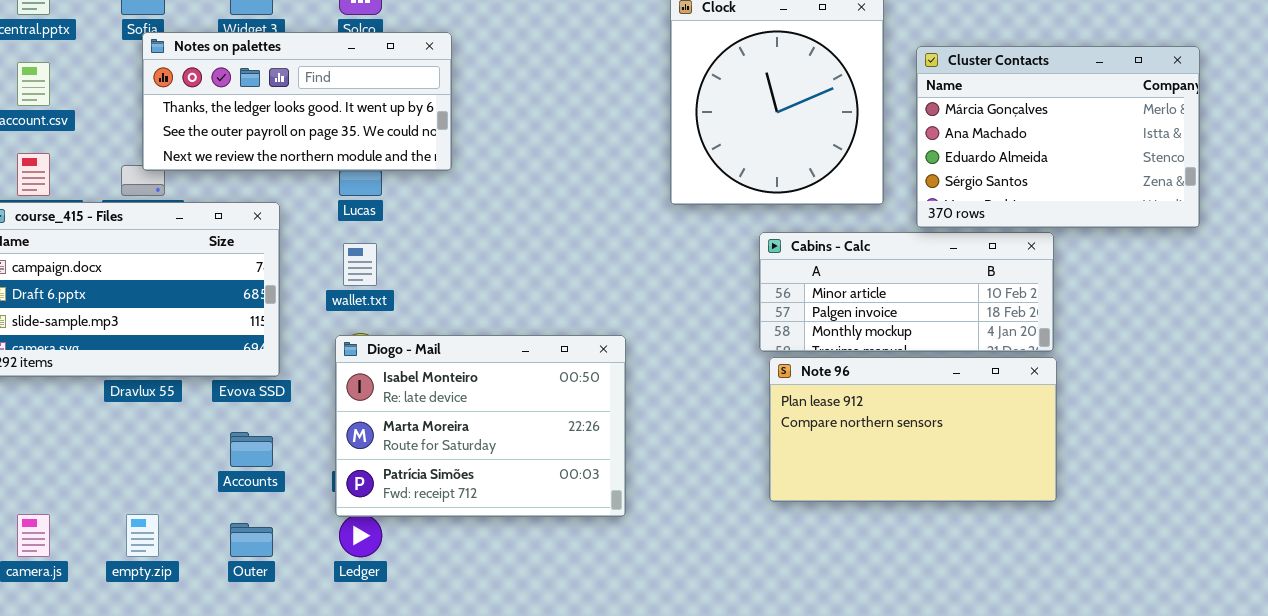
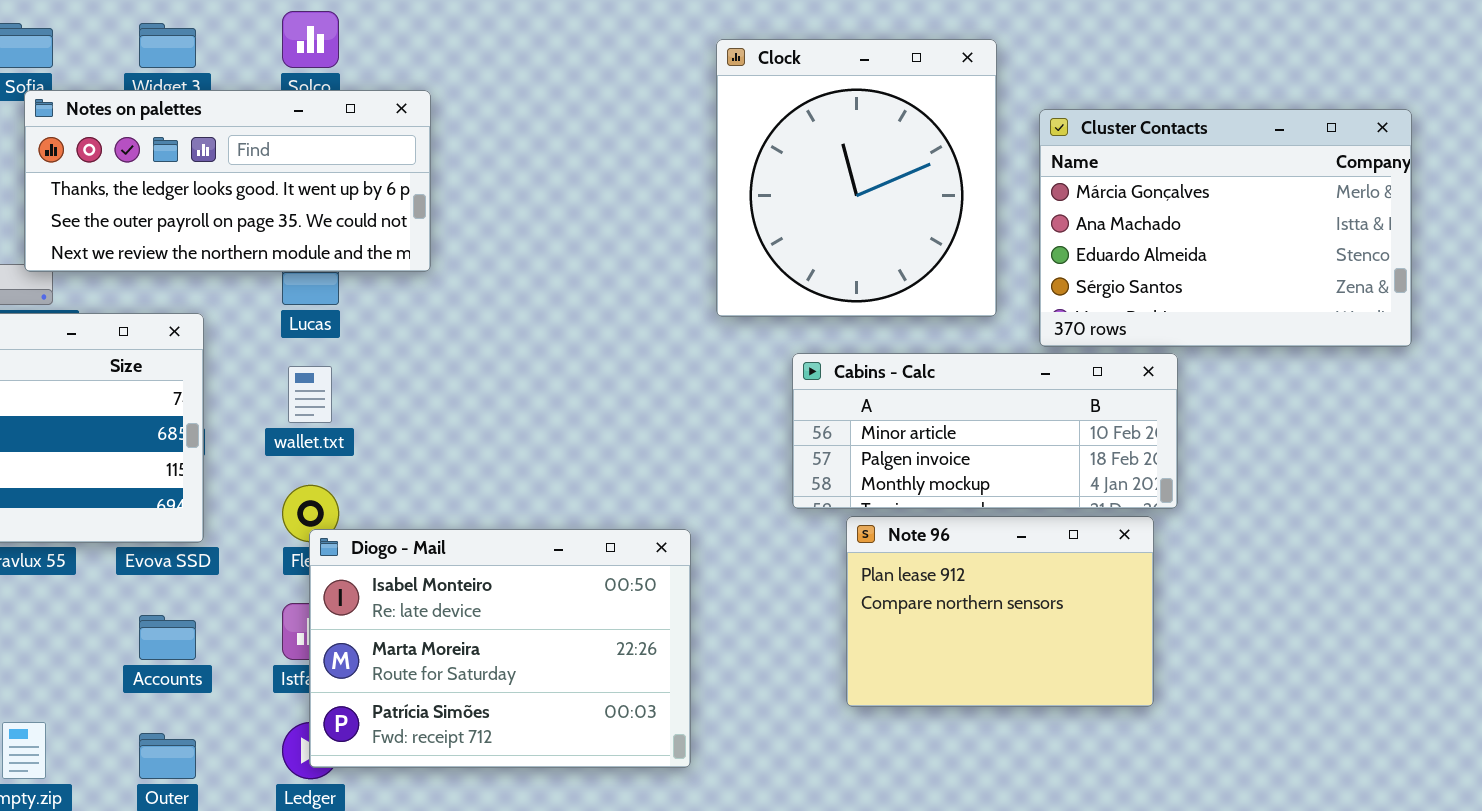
Cabins - Calc: [759,232,1054,352] -> [792,353,1178,509], moved
Diogo - Mail: [335,335,626,517] -> [309,529,691,768], moved
Note 96: [769,357,1057,502] -> [846,516,1154,707], resized

